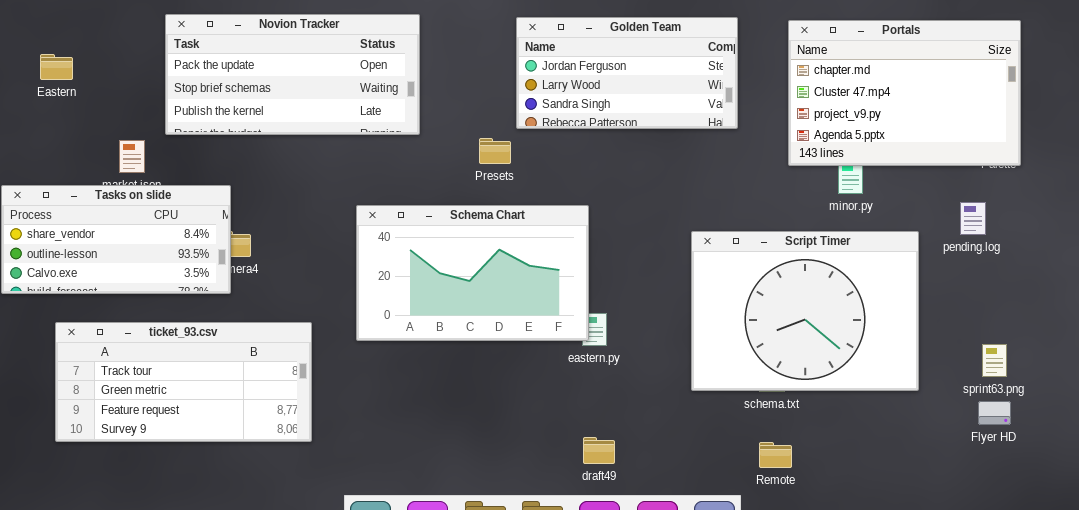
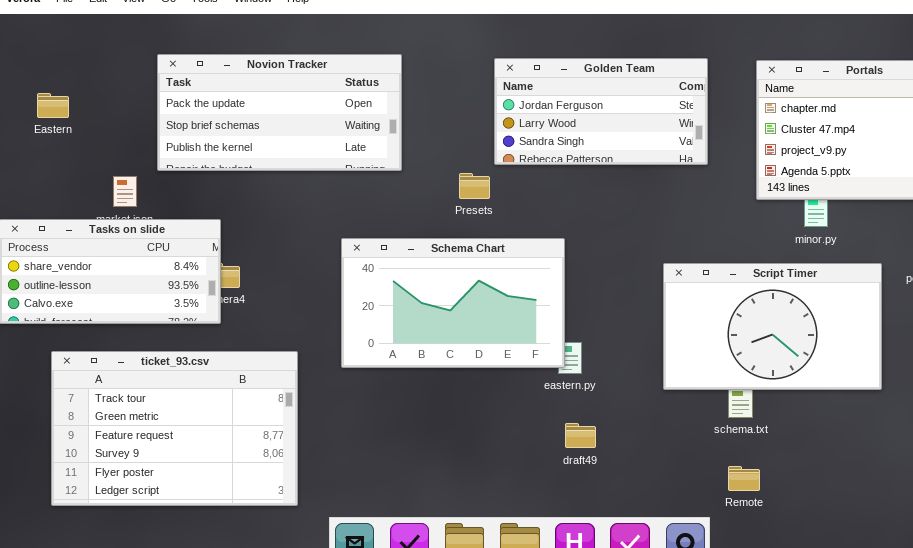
Script Timer: [691,231,919,391] -> [663,263,882,390], resized
ticket_93.csv: [55,322,312,442] -> [51,351,298,506], resized
draft49: [583,437,615,464] -> [565,423,596,448], moved

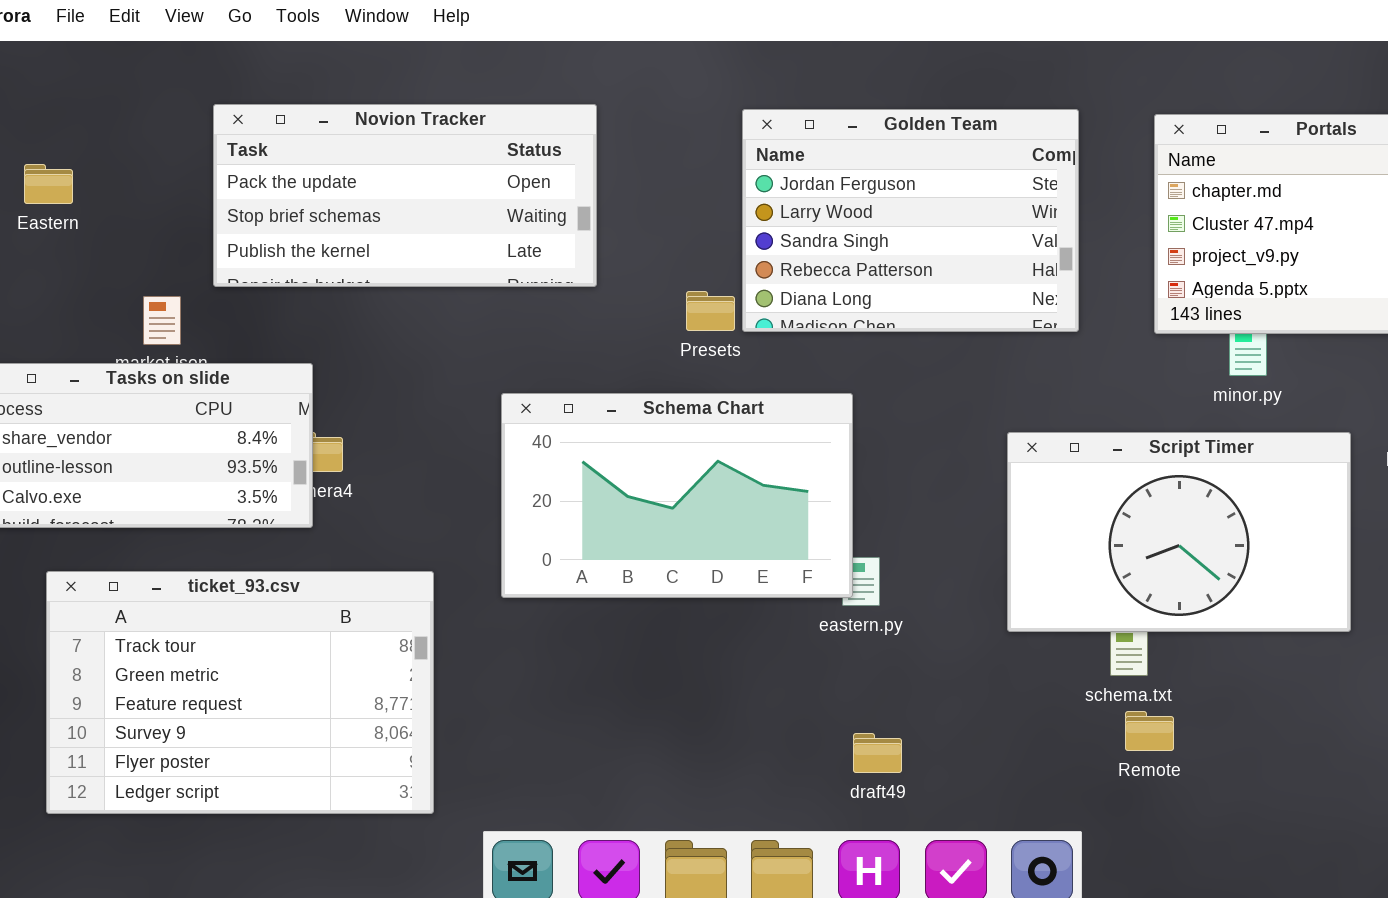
Golden Team: [494,58,708,165] -> [742,109,1079,332], resized
draft49: [565,423,596,448] -> [853,733,902,773], moved
Remote: [728,466,760,491] -> [1125,711,1174,751], moved

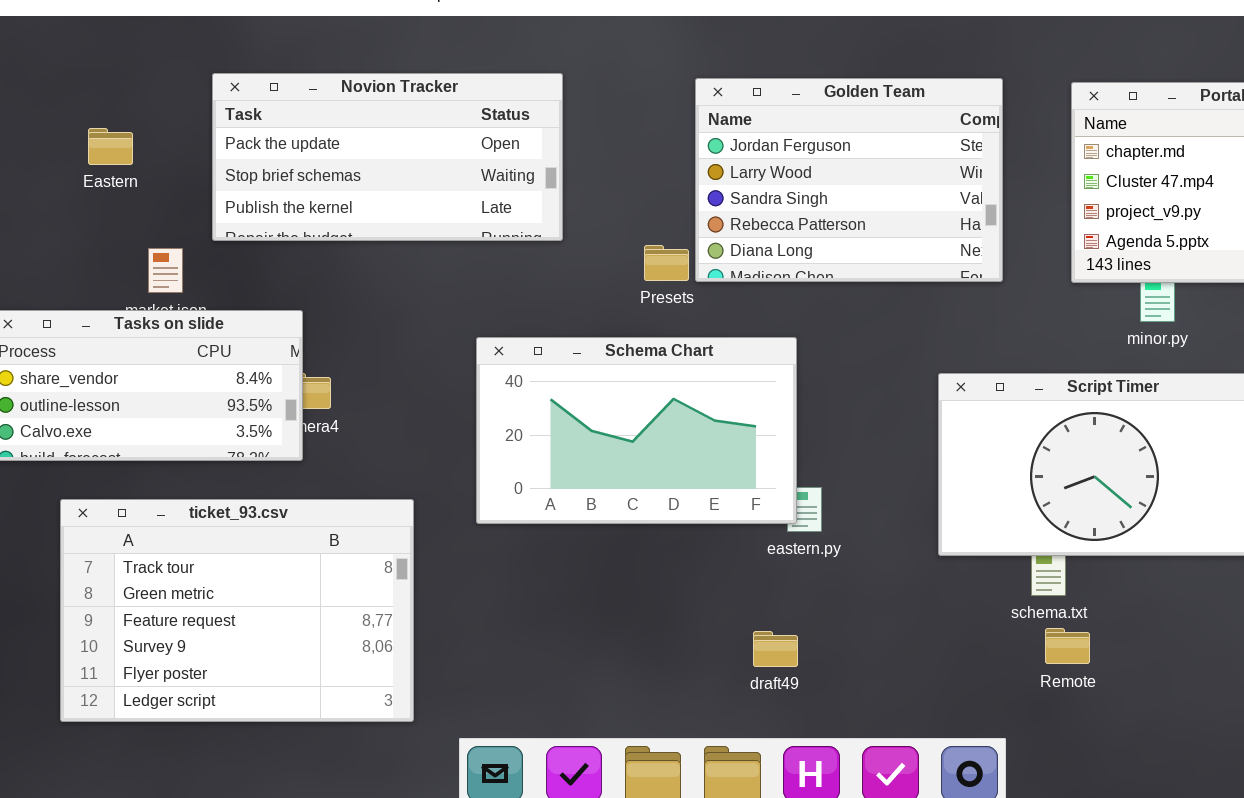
Eastern: [24,164,73,204] -> [88,128,133,165], moved
draft49: [853,733,902,773] -> [753,631,798,667], moved

